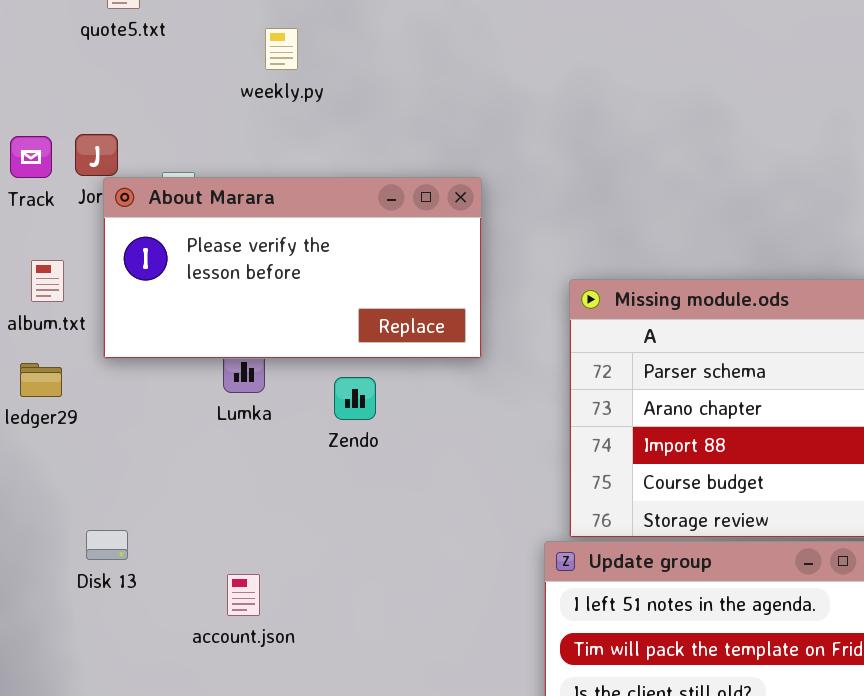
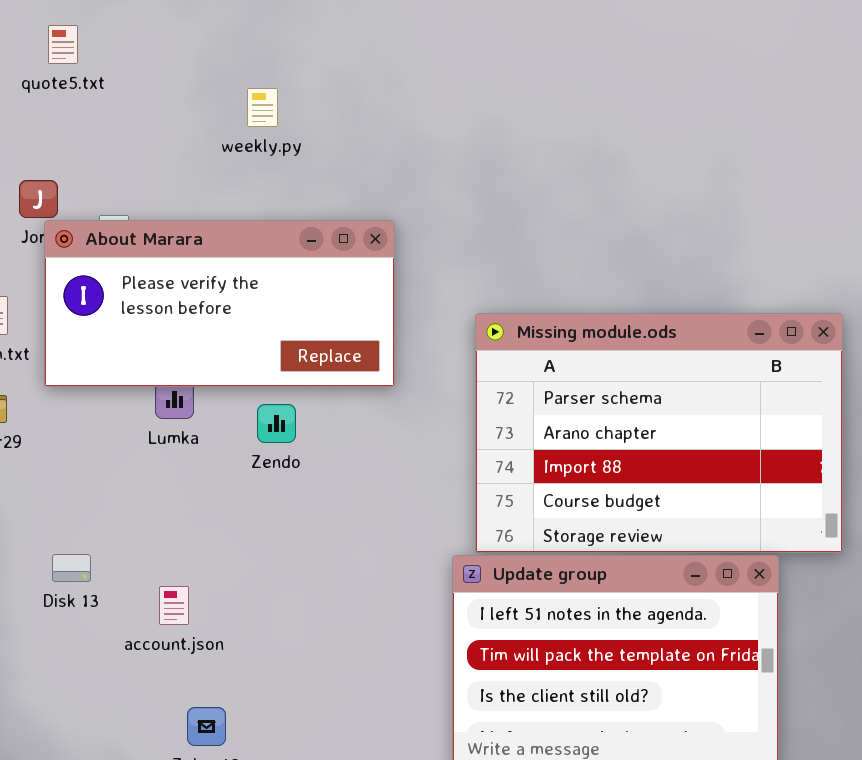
weekly.py: [265,28,298,70] -> [247,88,278,127], moved
Disk 13: [86,530,128,560] -> [52,554,91,582], moved

